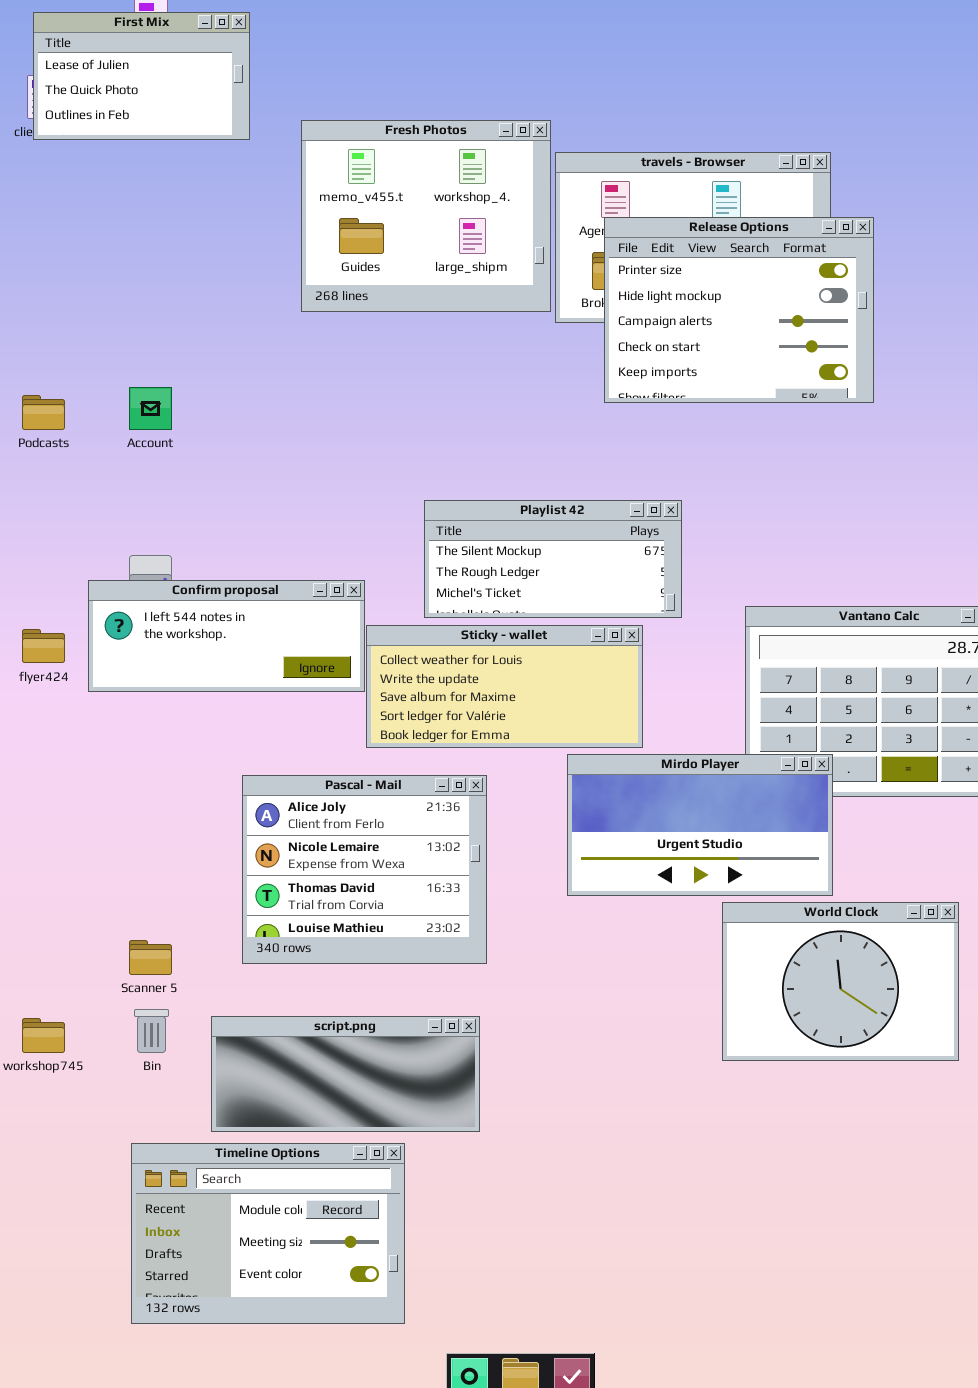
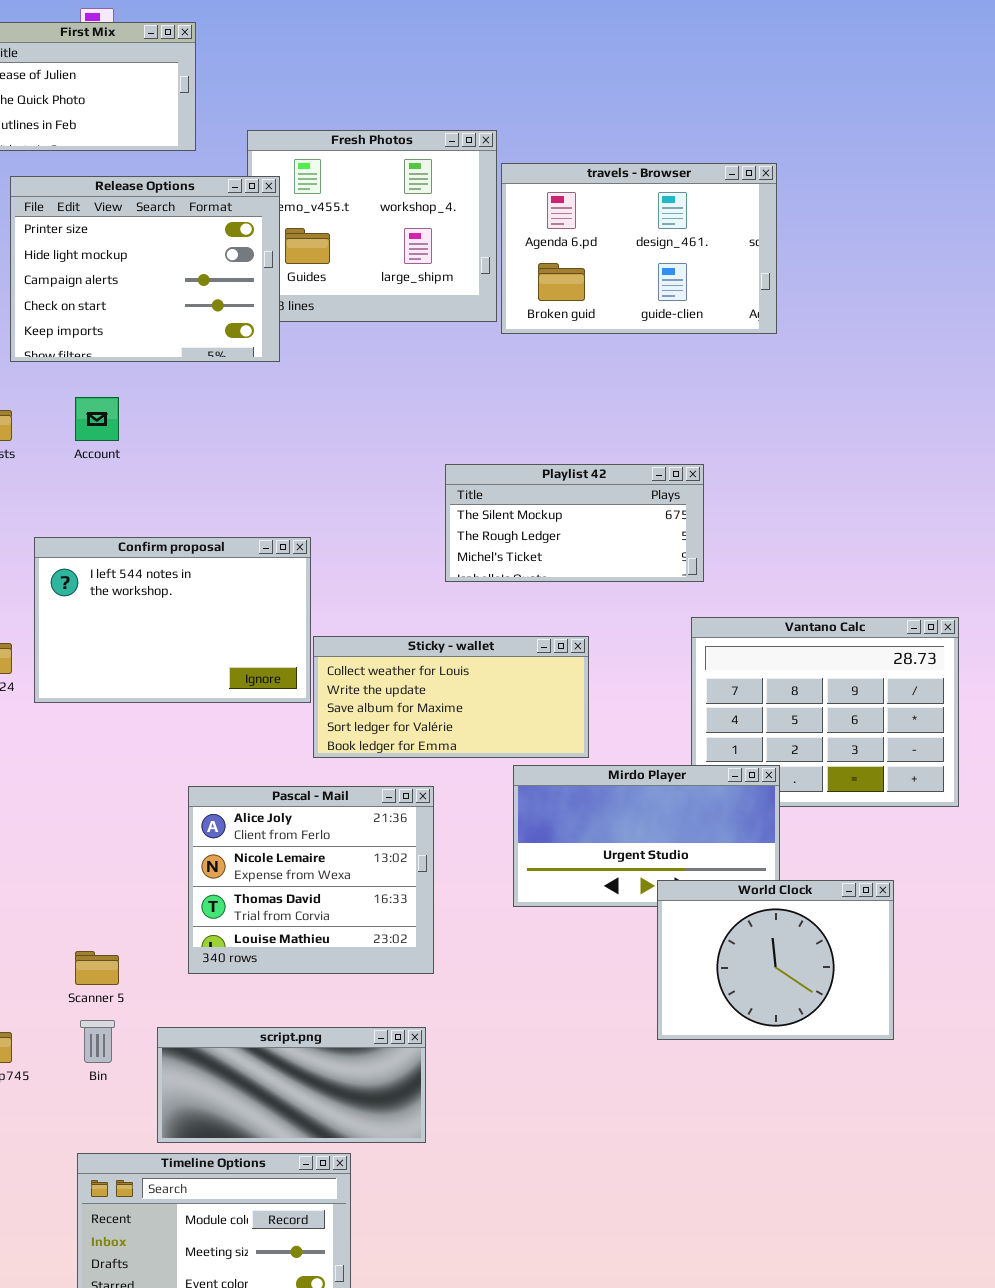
Release Options: [604,217,874,403] -> [10,176,280,362], moved
Playlist 42: [424,500,682,618] -> [445,464,704,582], moved
Confirm proposal: [88,580,365,692] -> [34,537,311,703], resized
World Clock: [722,902,959,1061] -> [657,880,894,1040], moved

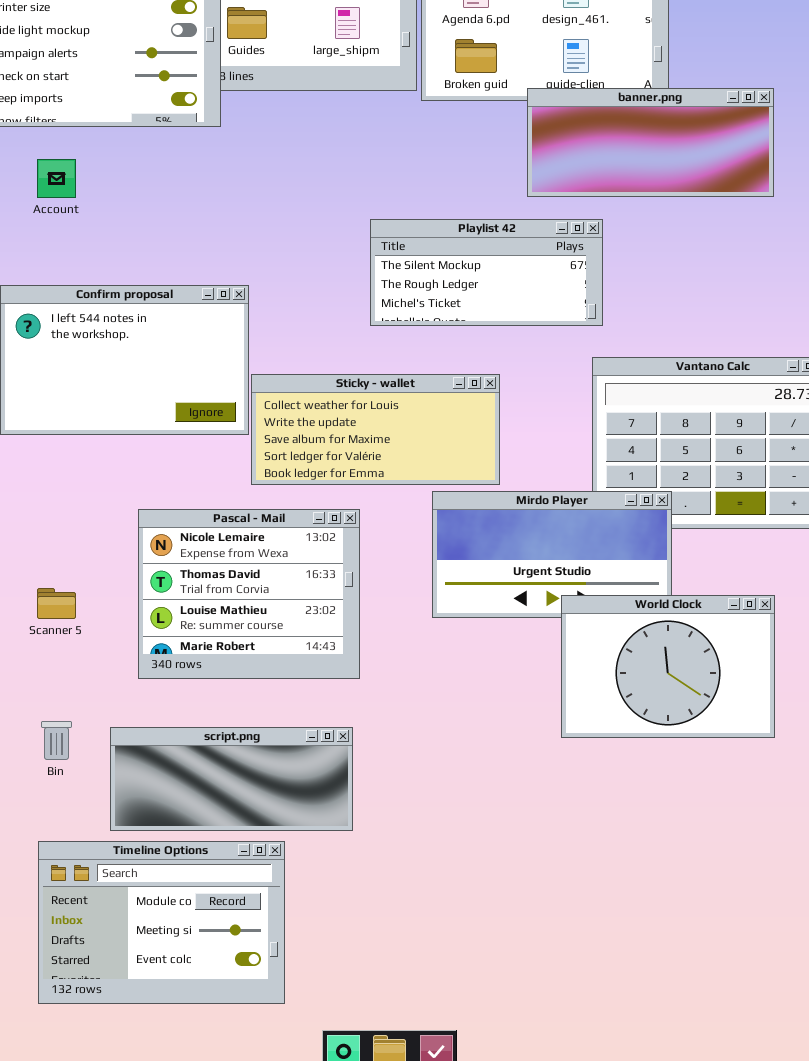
banner.png: none -> [527,88,774,197], opened
Pascal - Mail: [188,786,434,974] -> [138,509,360,679], scrolled down 1 row
Scanner 5: [75,951,119,985] -> [37,588,76,619], moved

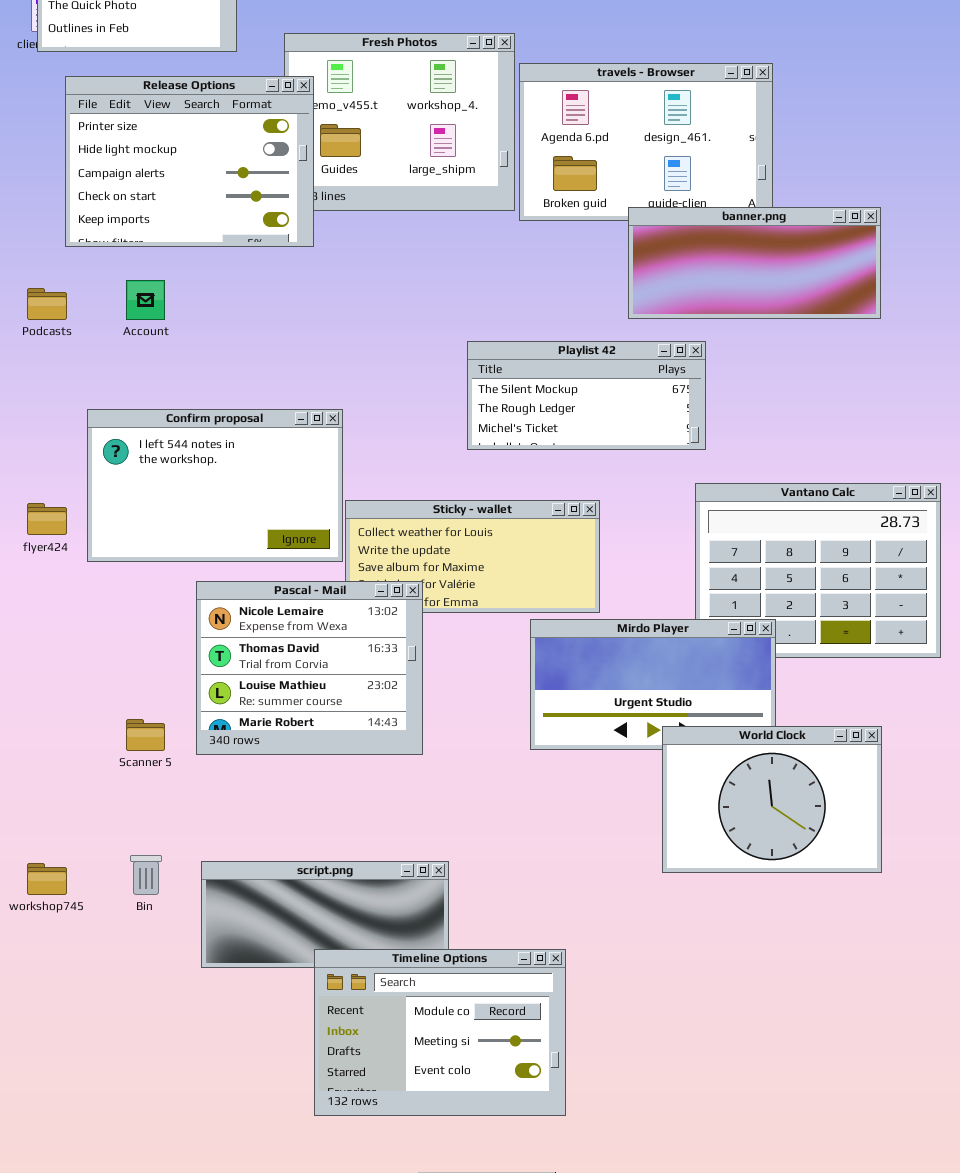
Pascal - Mail: [138,509,360,679] -> [196,581,423,755], moved
Timeline Options: [38,841,285,1004] -> [314,949,566,1116], moved

